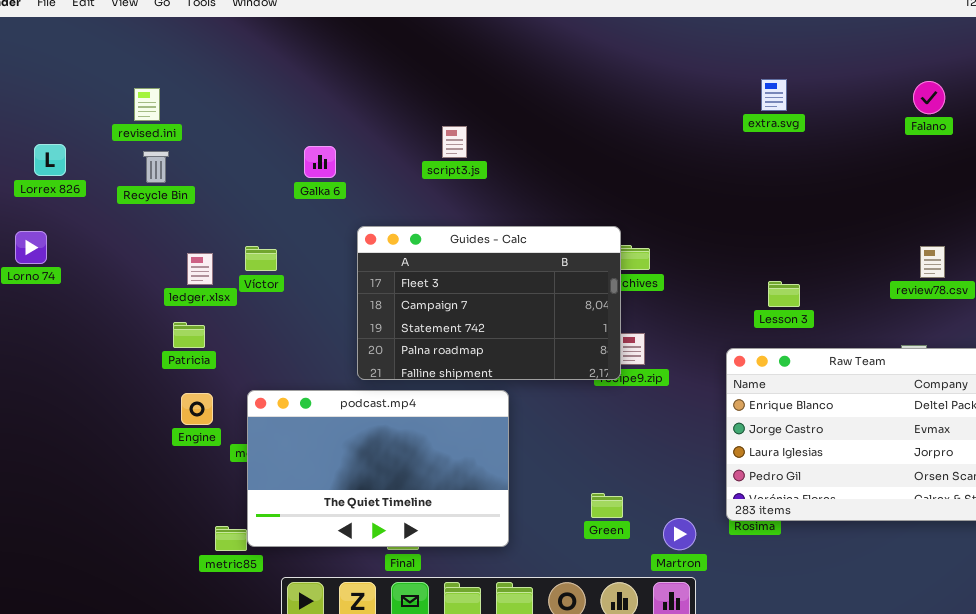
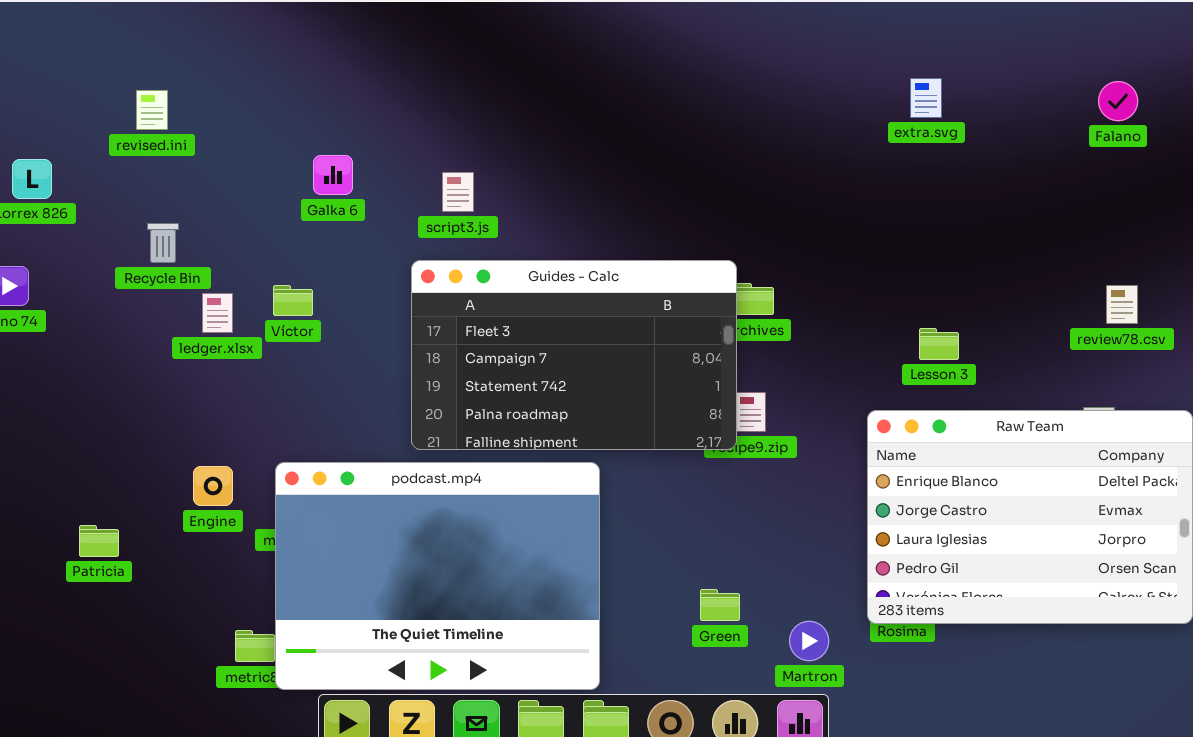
script3.js: [442,126,467,158] -> [442,172,474,212], moved
Galka 6: [304,146,336,178] -> [313,155,353,195], moved
Recycle Bin: [143,151,169,183] -> [147,223,179,263], moved
Patricia: [173,322,205,348] -> [79,525,119,557], moved
podcast.mp4: [247,390,509,547] -> [275,462,600,690], resized

